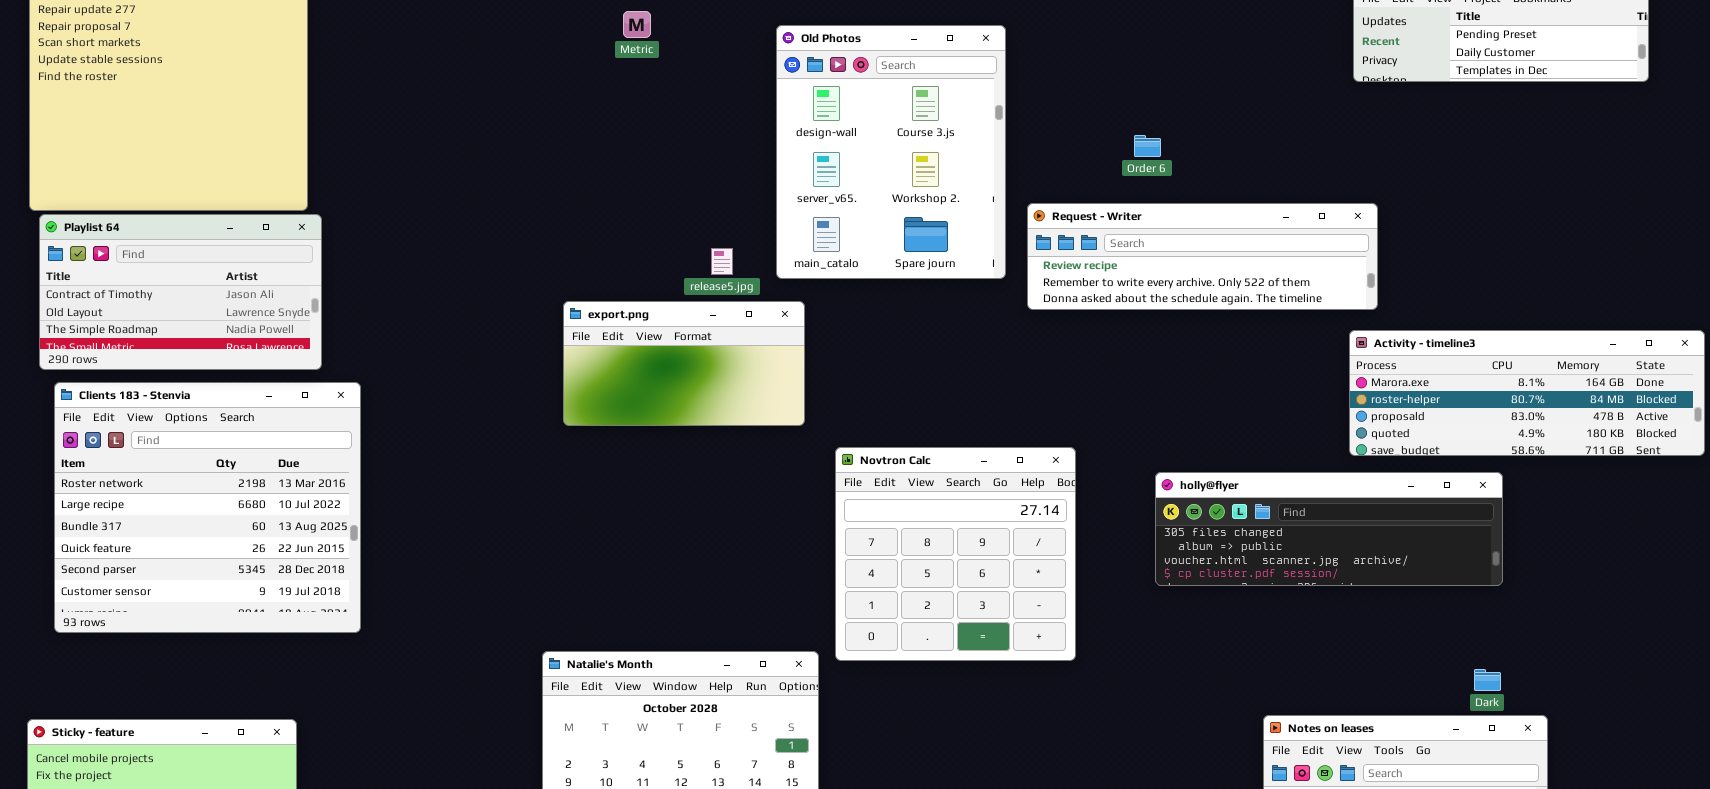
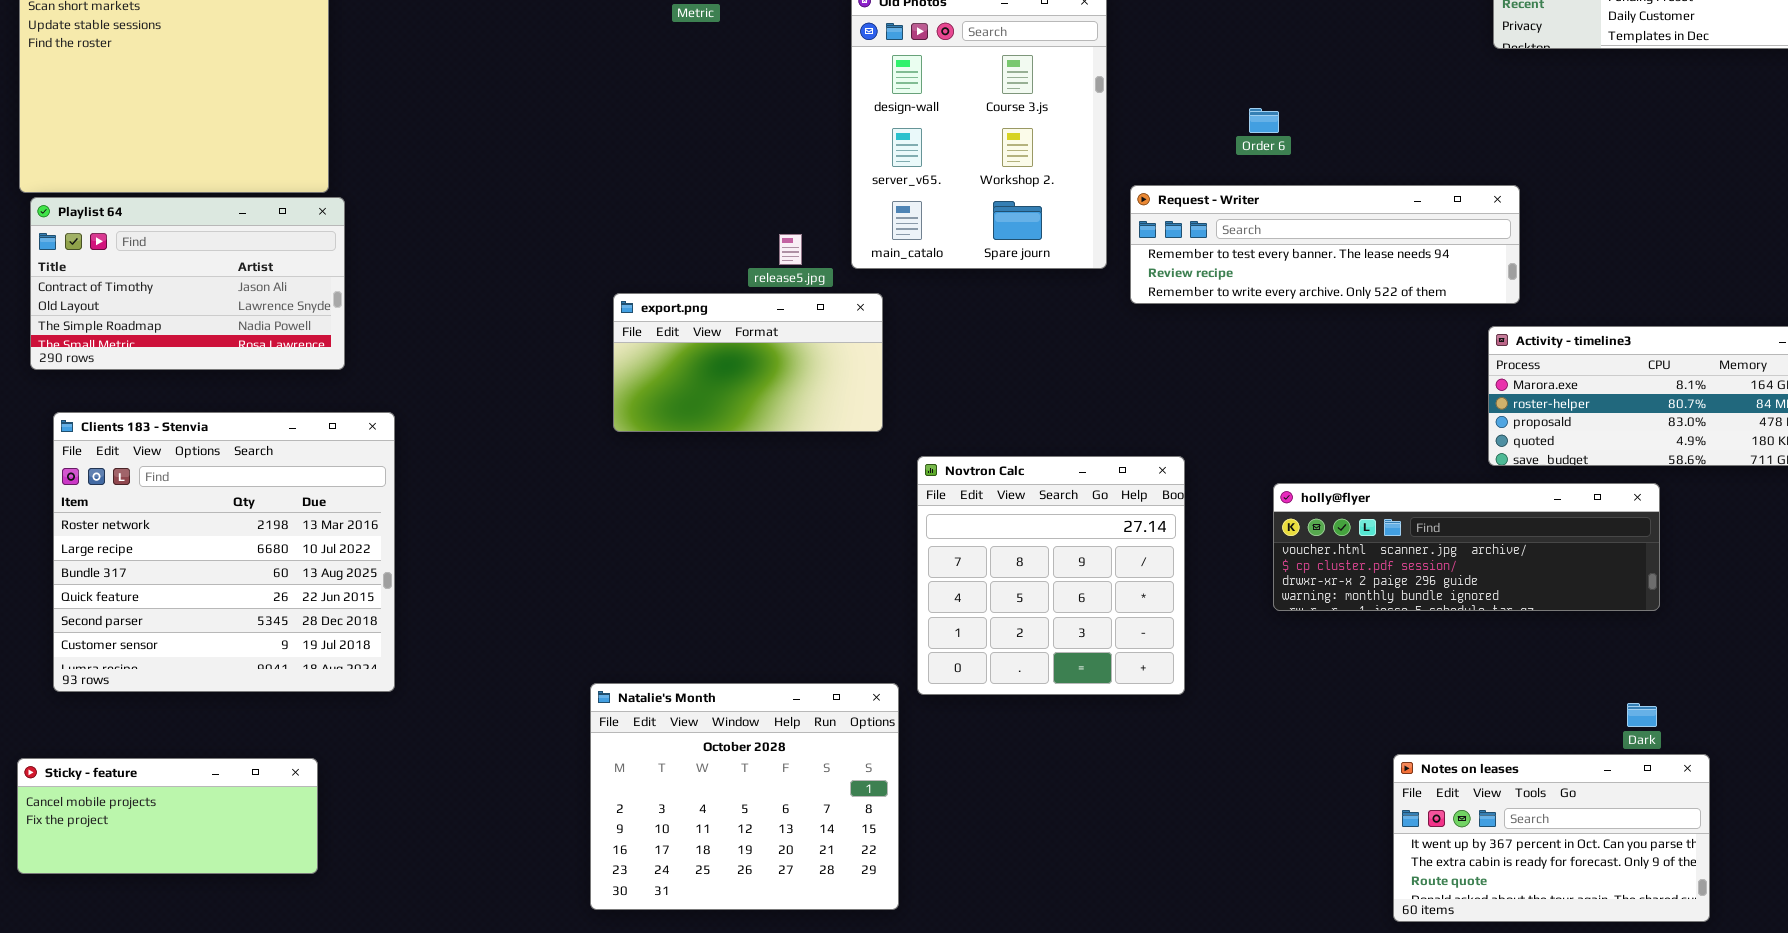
Request - Writer: [1027,203,1378,310] -> [1130,185,1520,304], scrolled up 1 row
Clients 183 - Stenvia: [54,382,361,633] -> [53,412,395,692], moved
holly@flyer: [1155,472,1503,586] -> [1273,483,1660,611], scrolled down 2 rows

